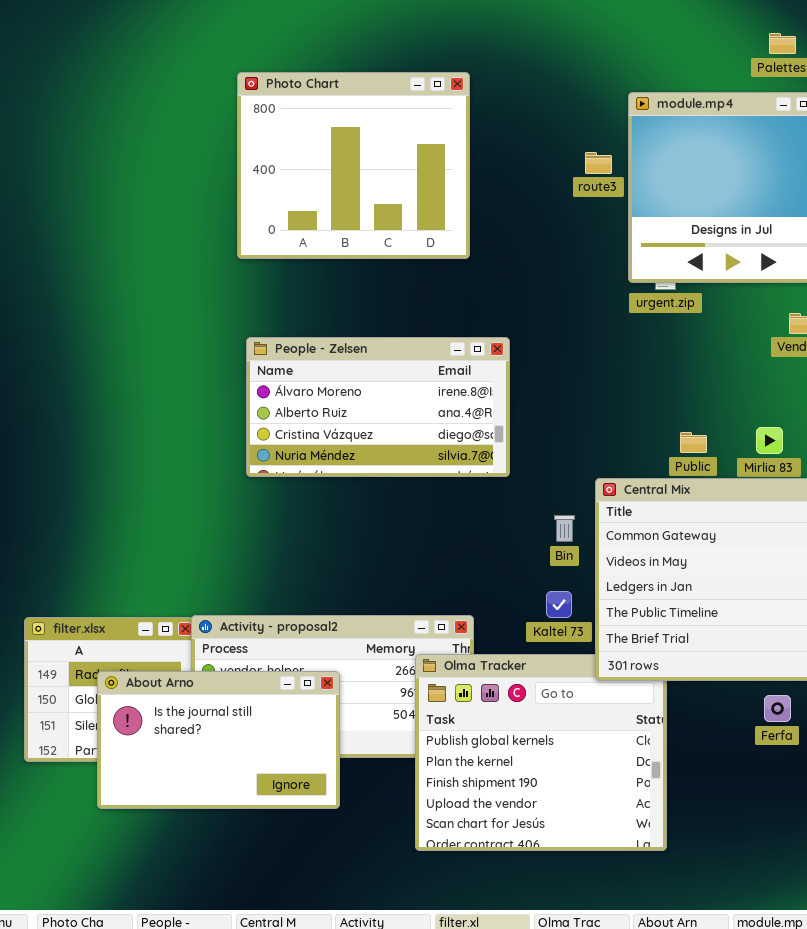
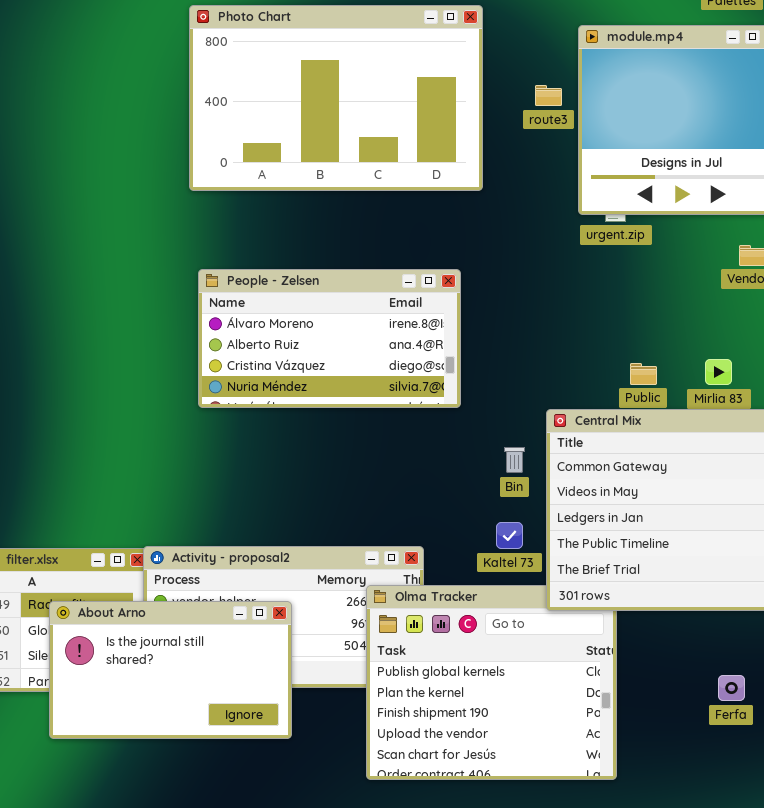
Photo Chart: [237,72,470,259] -> [189,5,483,191], resized
Ferfa: [764,695,791,722] -> [718,675,745,701], moved

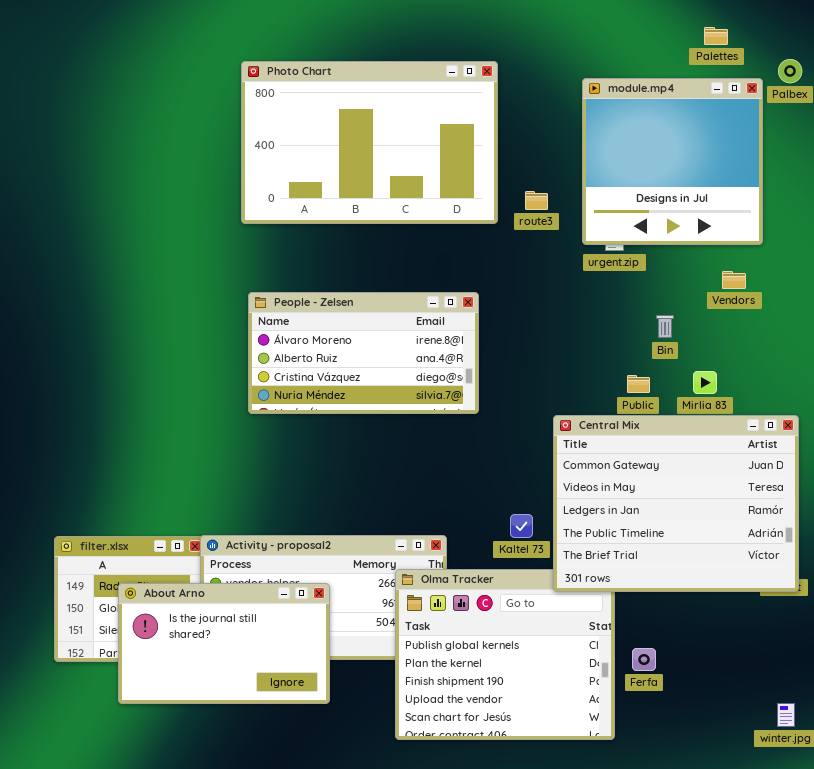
route3: [535,85,562,106] -> [525,191,548,210], moved
Bin: [504,447,525,473] -> [656,315,674,338], moved
Ferfa: [718,675,745,701] -> [632,648,656,671], moved

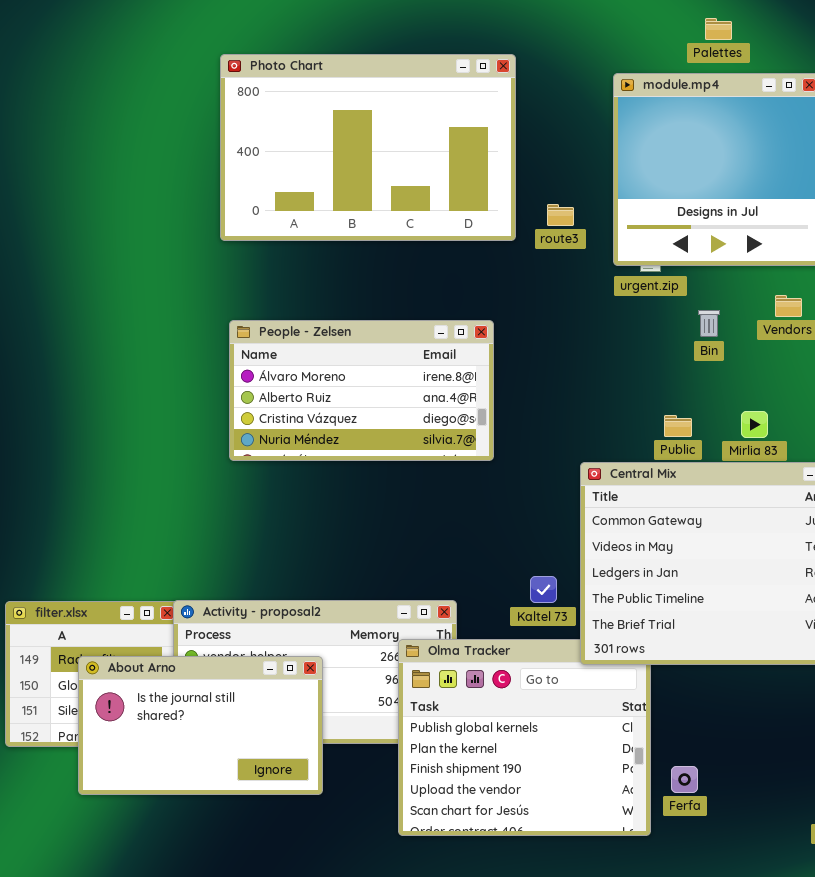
Palettes: [704,27,728,45] -> [705,18,732,40], moved
Bin: [656,315,674,338] -> [698,310,720,337], moved
Ferfa: [632,648,656,671] -> [671,766,698,793], moved

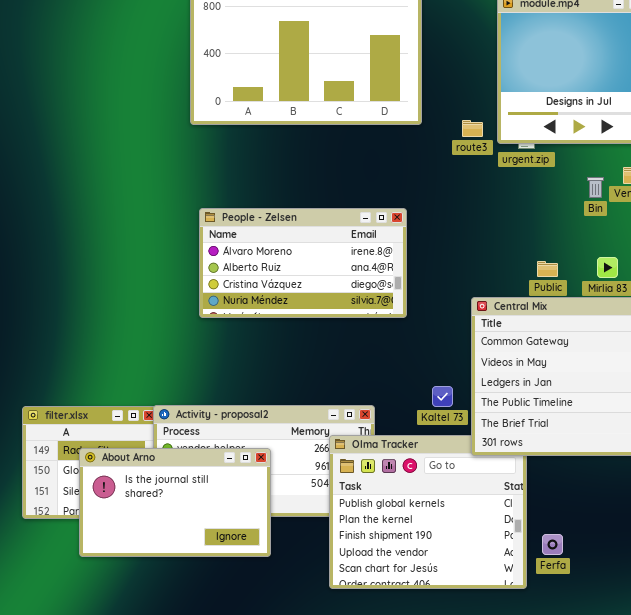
route3: [547,204,574,226] -> [462,120,483,137], moved
Bin: [698,310,720,337] -> [587,177,604,198], moved
People - Zelsen: [229,320,494,461] -> [199,208,407,318], moved

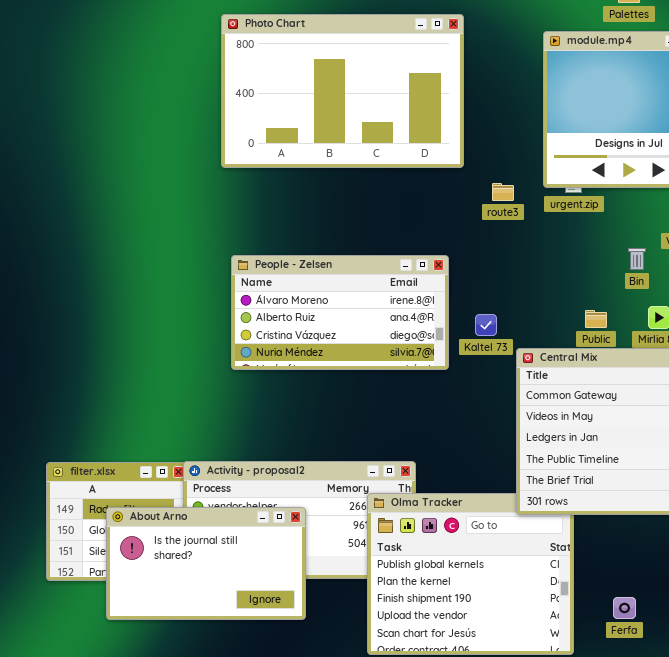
route3: [462,120,483,137] -> [492,183,514,201], moved
Bin: [587,177,604,198] -> [628,248,646,270], moved
Kaltel 73: [432,386,453,407] -> [475,314,497,336], moved
Ferfa: [542,534,563,555] -> [613,597,636,619], moved

